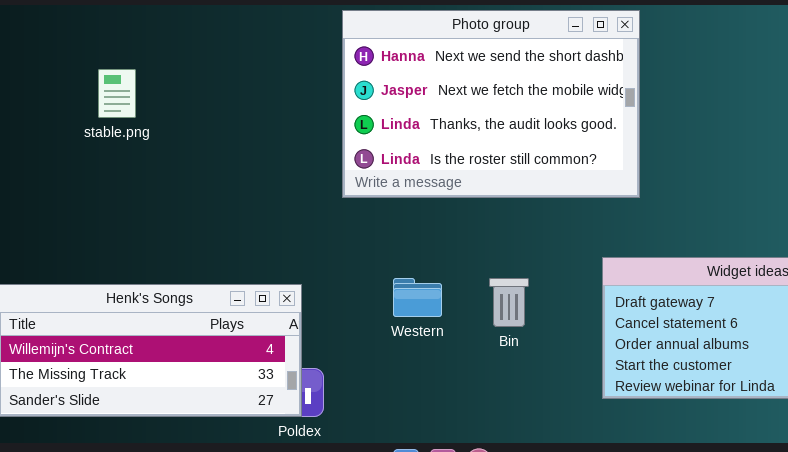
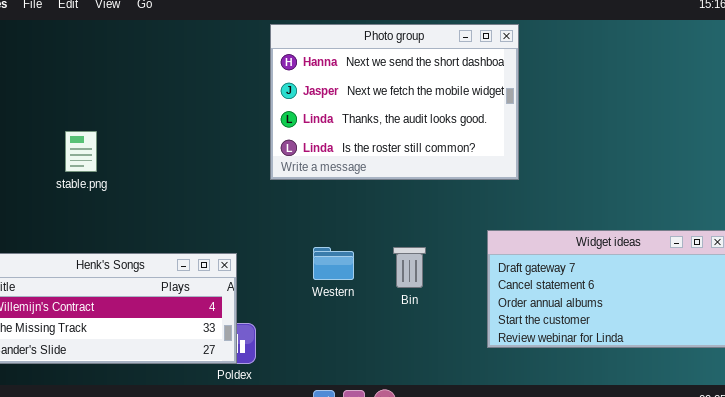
stable.png: [98,69,136,118] -> [65,131,97,172], moved

